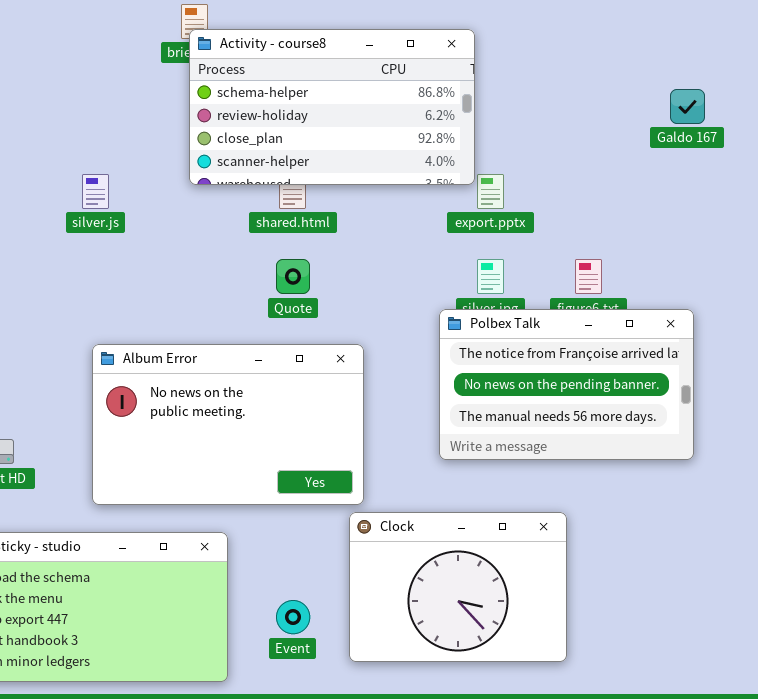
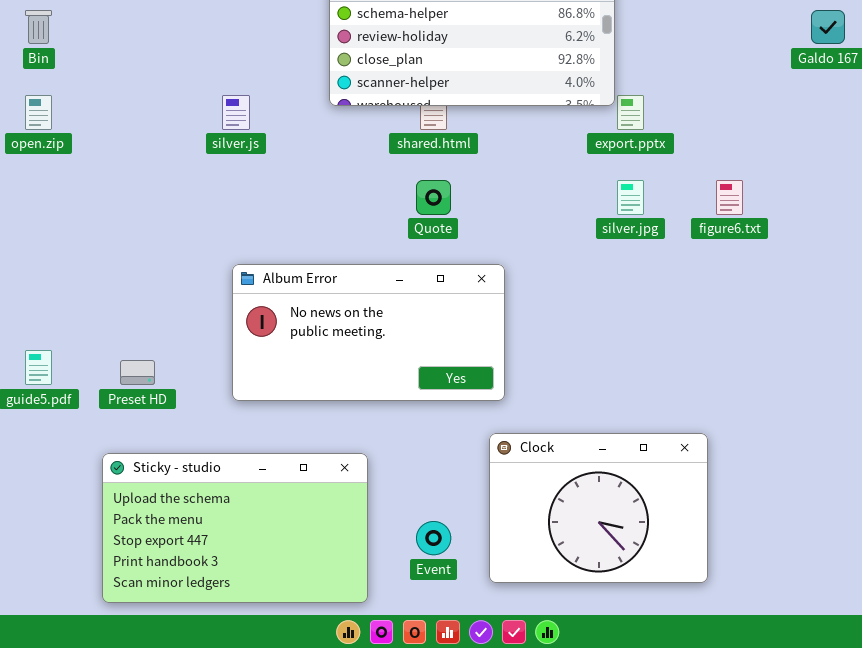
Polbex Talk: [439,309,694,460] -> none, closed
Album Error: [92,344,364,505] -> [232,264,505,401], resized

